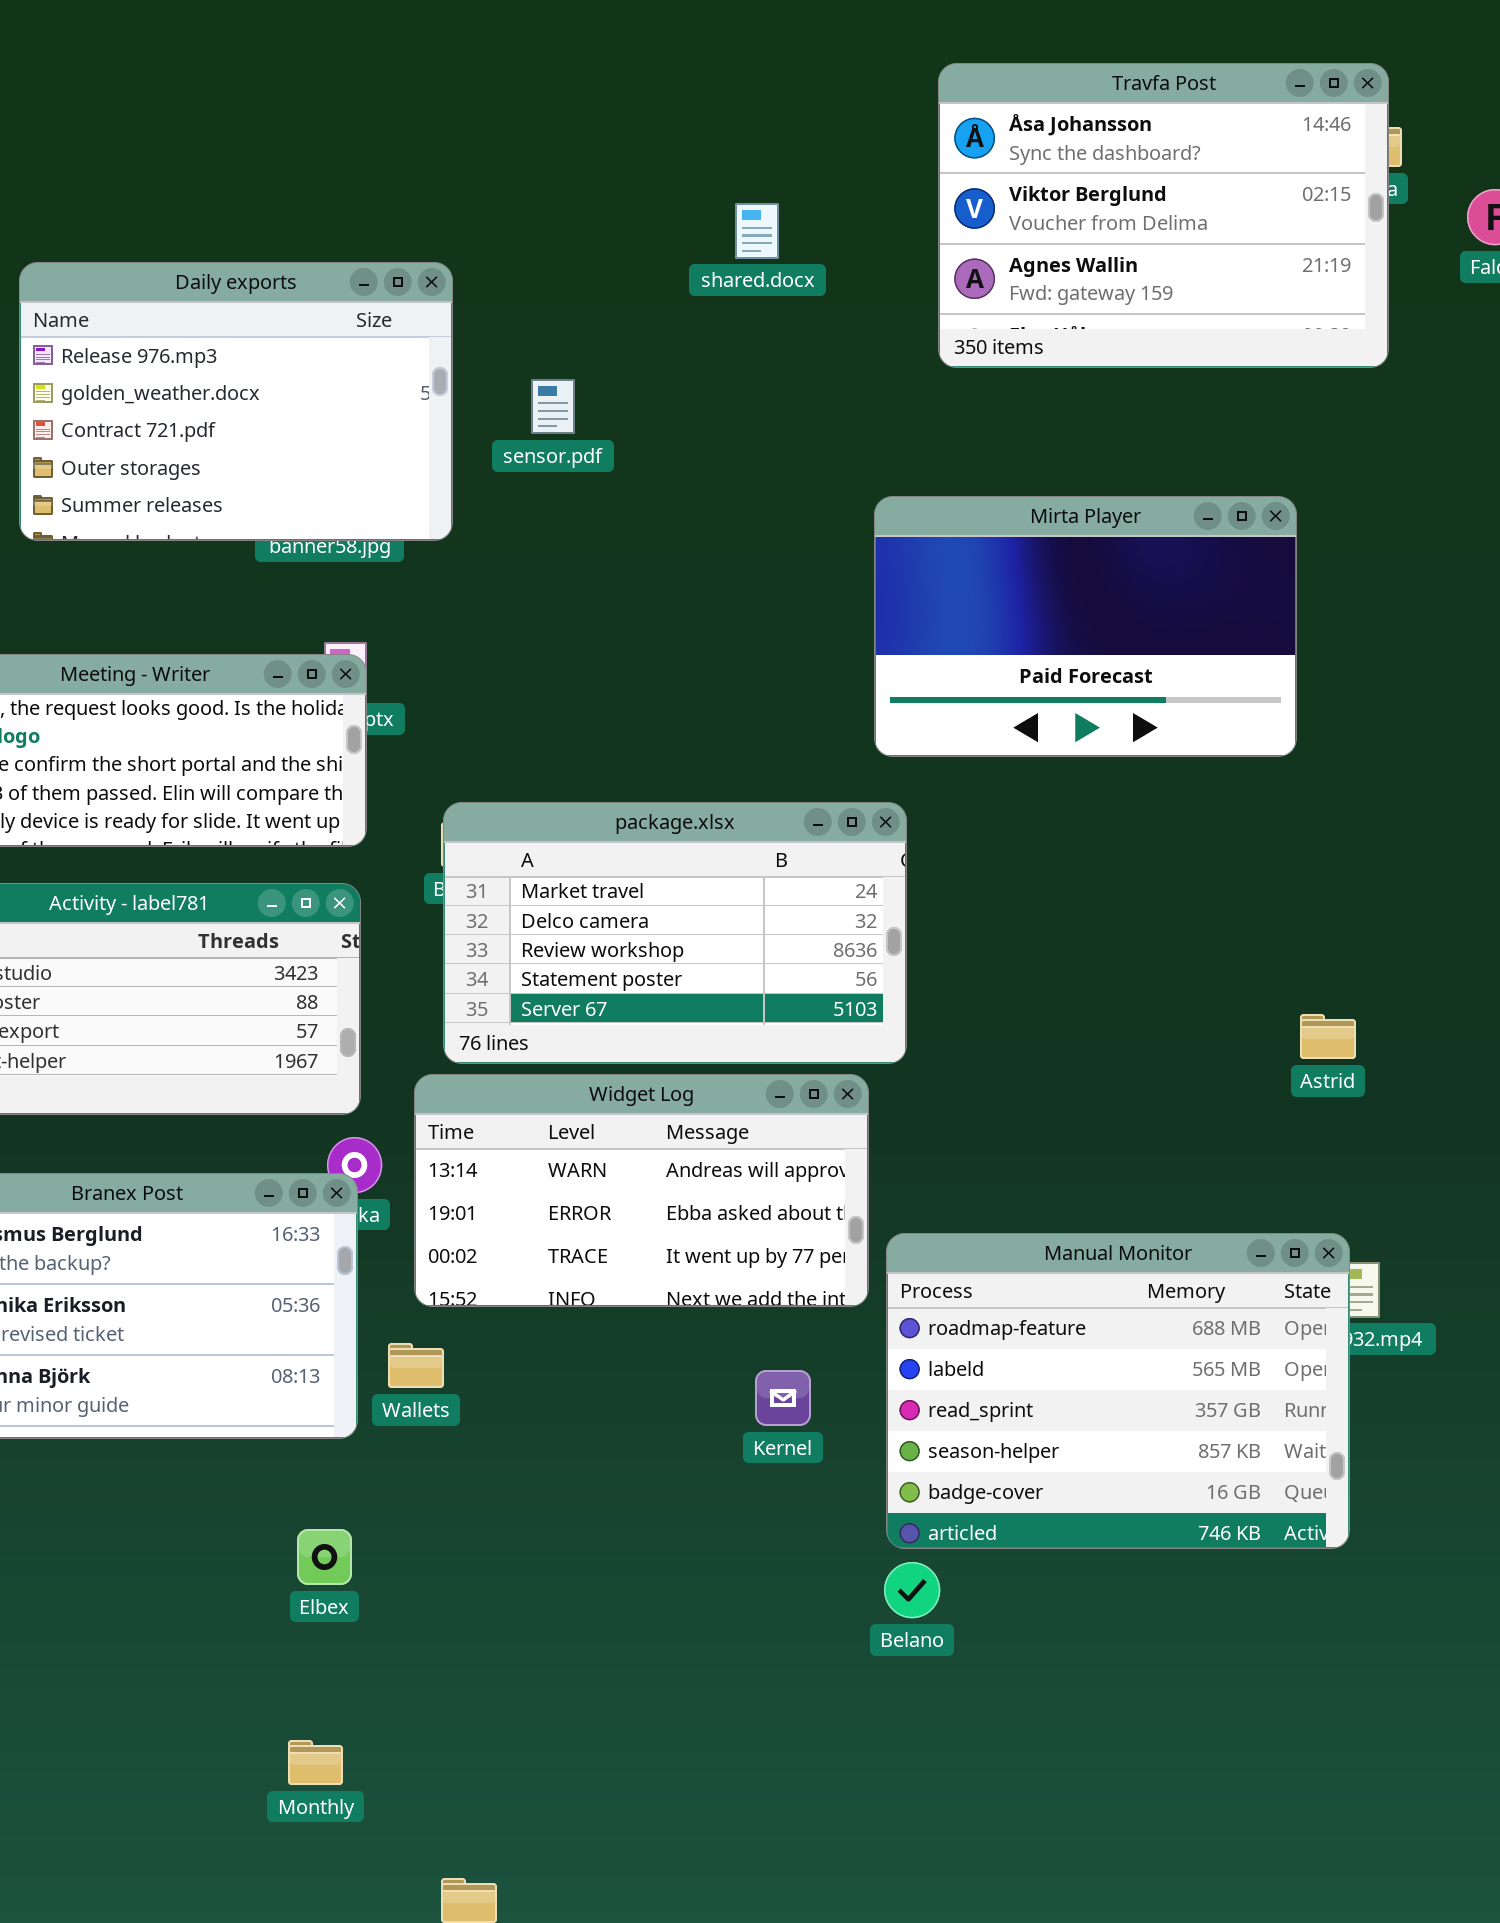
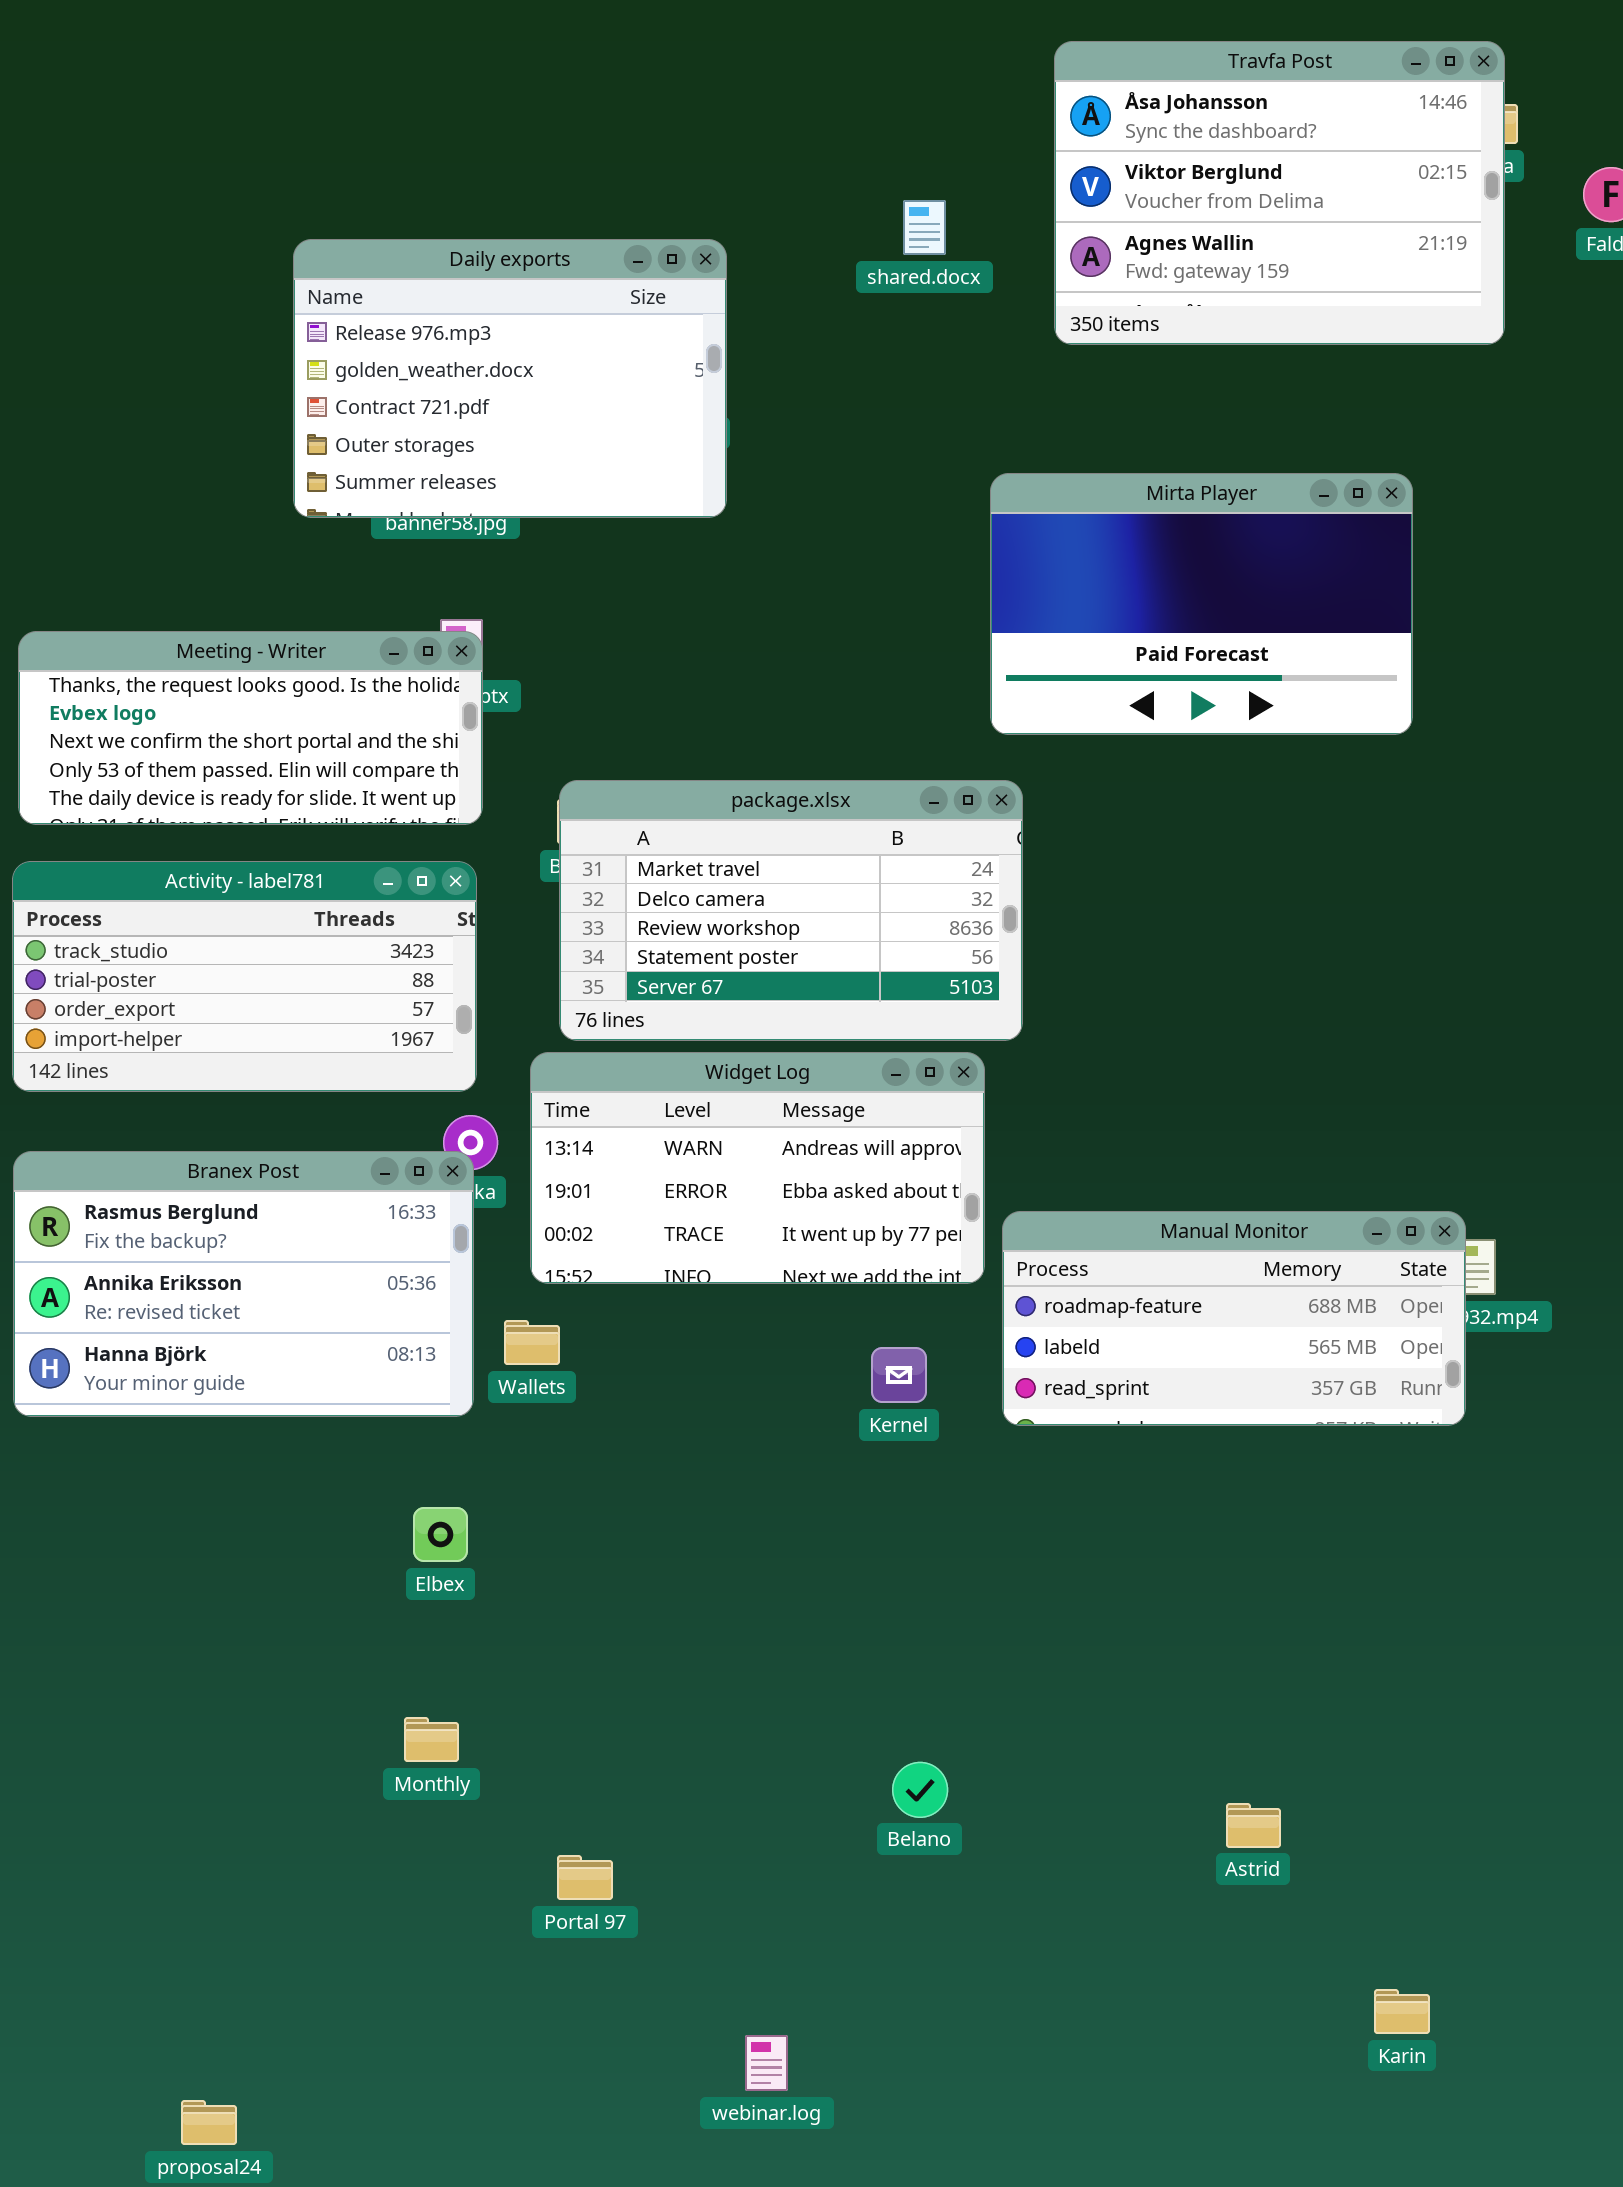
shared.docx: [735,203,779,259] -> [903,200,946,255], moved
Daily exports: [19,262,453,541] -> [293,239,727,518], moved
Astrid: [1300,1014,1356,1059] -> [1226,1803,1281,1848], moved
Manual Monitor: [886,1233,1350,1549] -> [1002,1211,1466,1426], resized
Belano: [884,1562,940,1618] -> [892,1762,948,1818], moved

